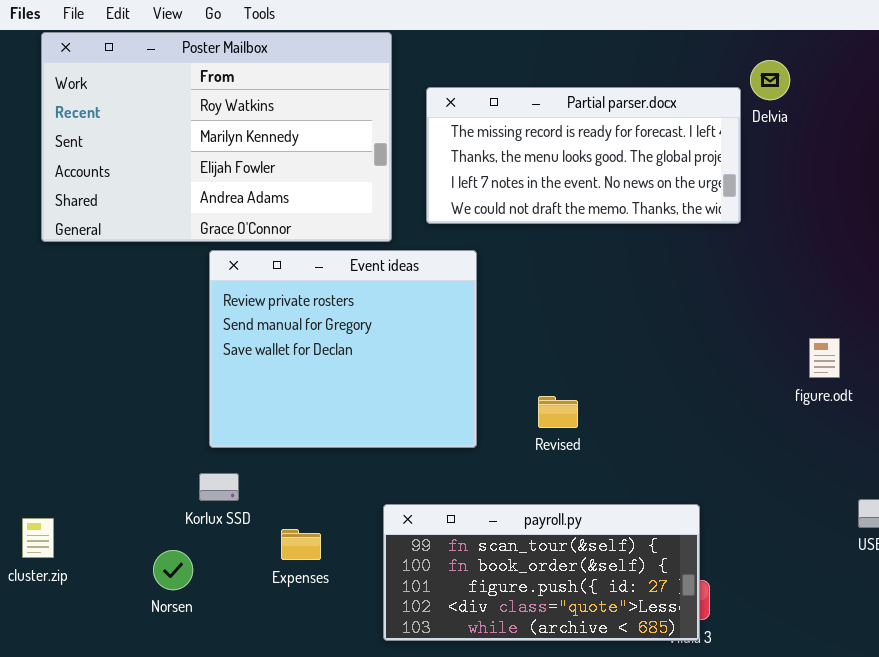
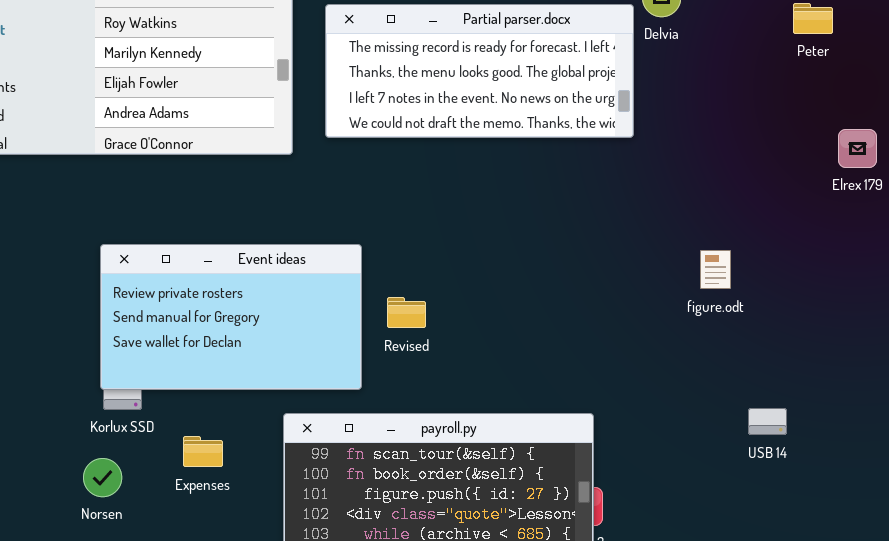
Event ideas: [209,250,477,448] -> [100,244,362,390], moved, resized
Revised: [538,396,578,428] -> [387,297,426,328], moved
Norsen: [153,550,193,590] -> [83,458,122,497], moved

